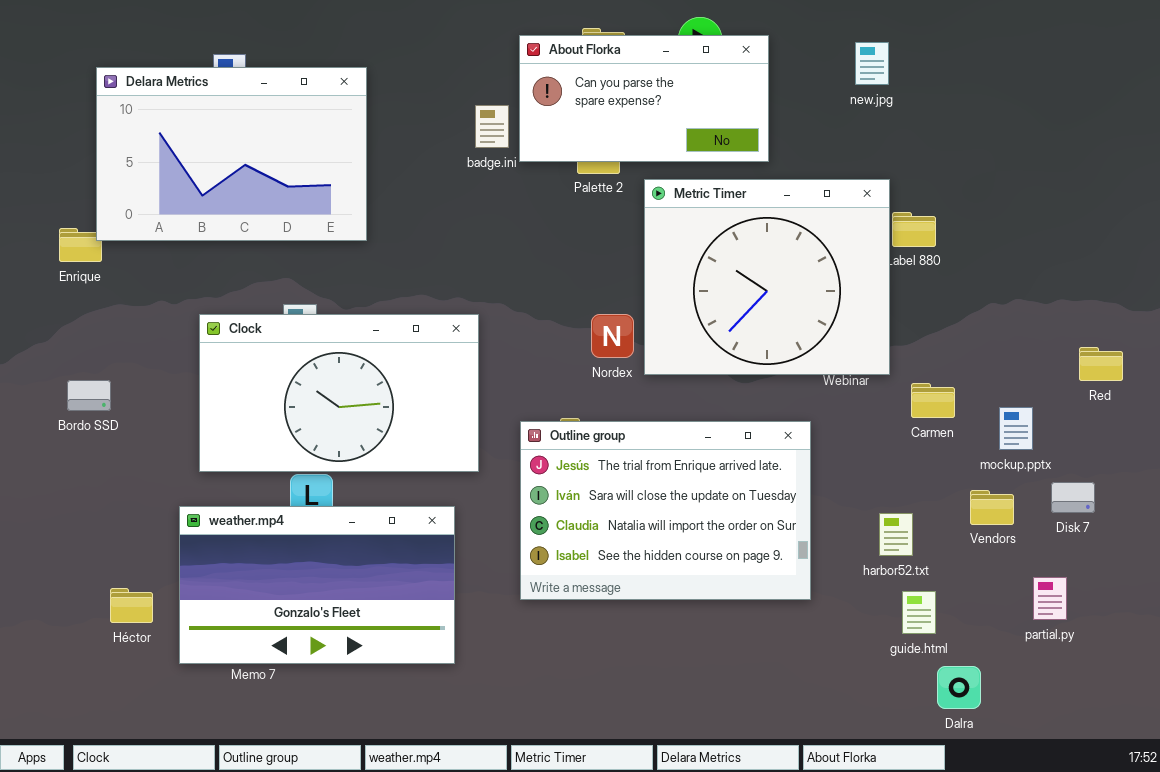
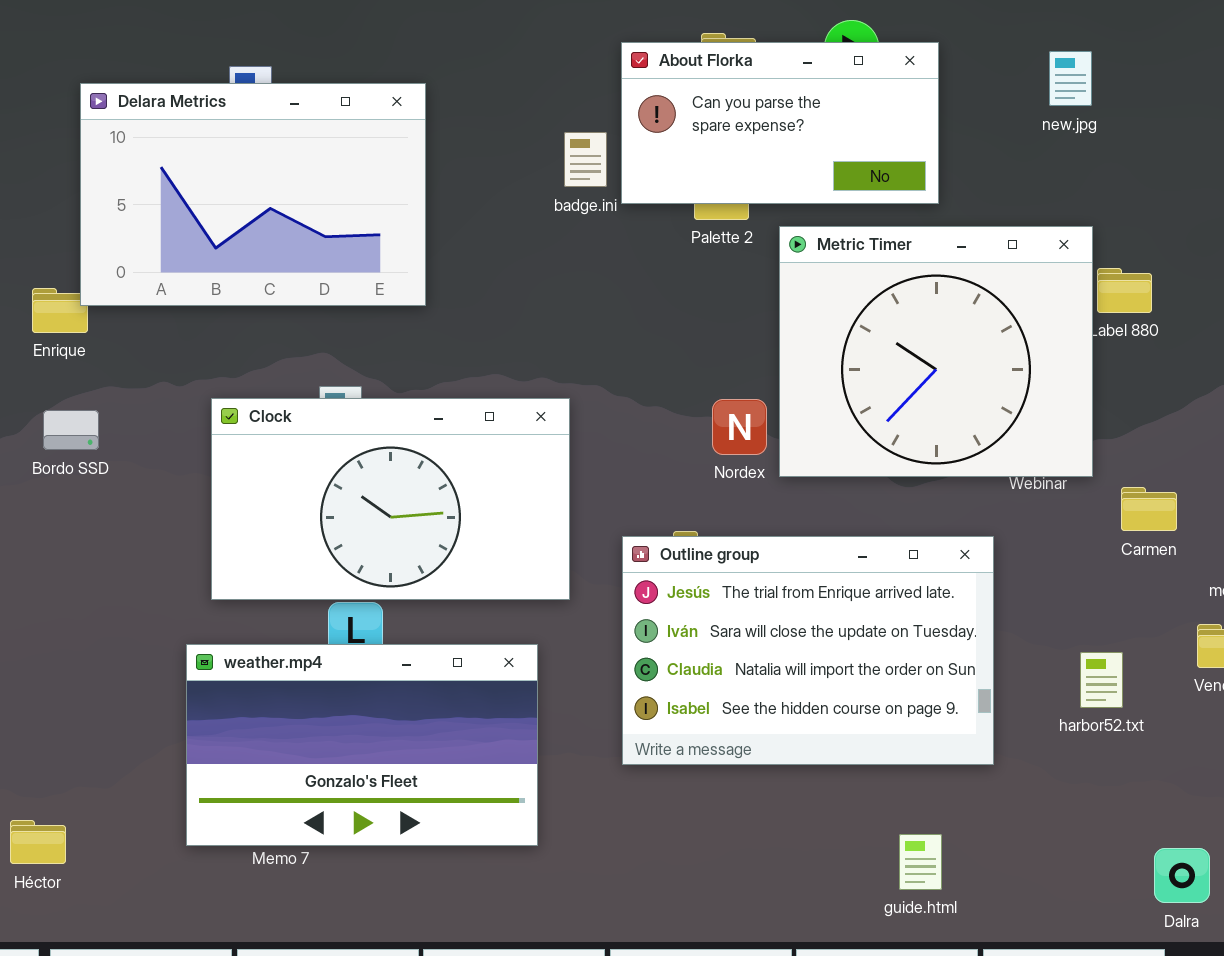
Bordo SSD: [67,380,111,411] -> [43,410,99,450], moved
Héctor: [110,588,153,623] -> [10,820,66,864], moved
guide.html: [902,591,936,634] -> [899,834,942,890], moved

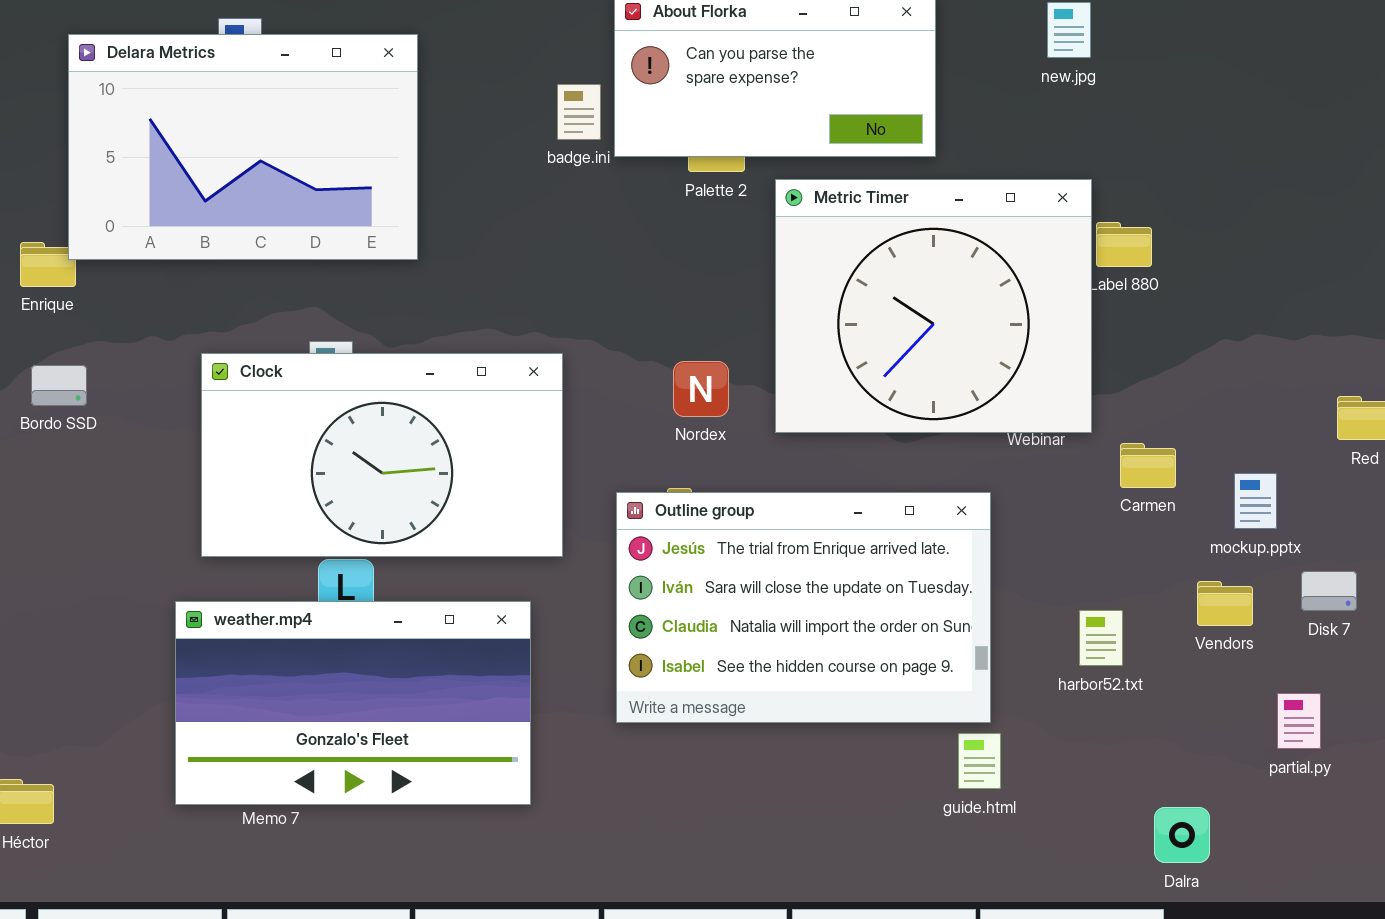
Nordex: [712,399,767,455] -> [673,361,729,417], moved
guide.html: [899,834,942,890] -> [958,733,1001,789], moved

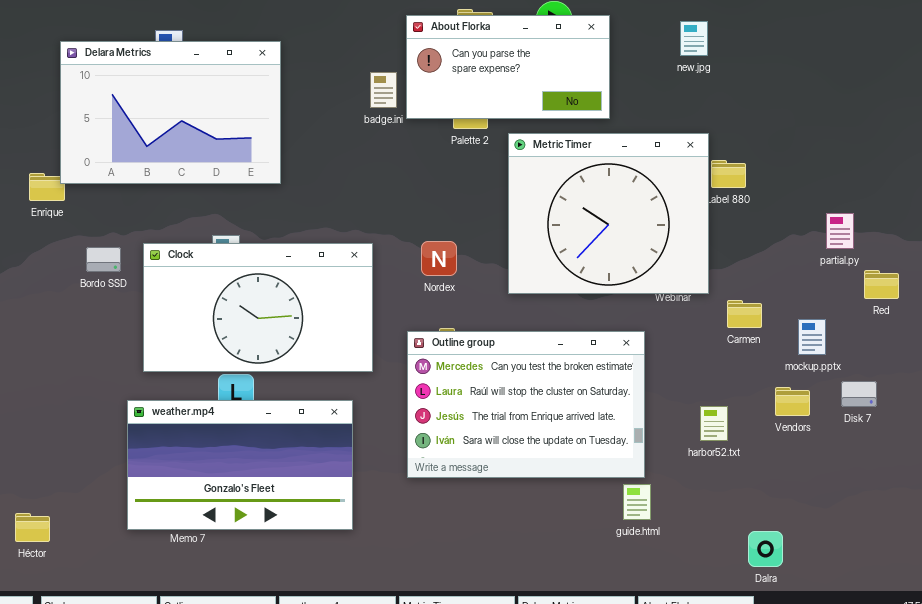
Nordex: [673,361,729,417] -> [421,241,457,276], moved
Bordo SSD: [31,365,87,406] -> [86,247,121,272], moved
Outline group: [616,492,991,723] -> [407,331,645,478], scrolled up 2 rows
partial.py: [1277,693,1321,749] -> [826,213,854,249], moved

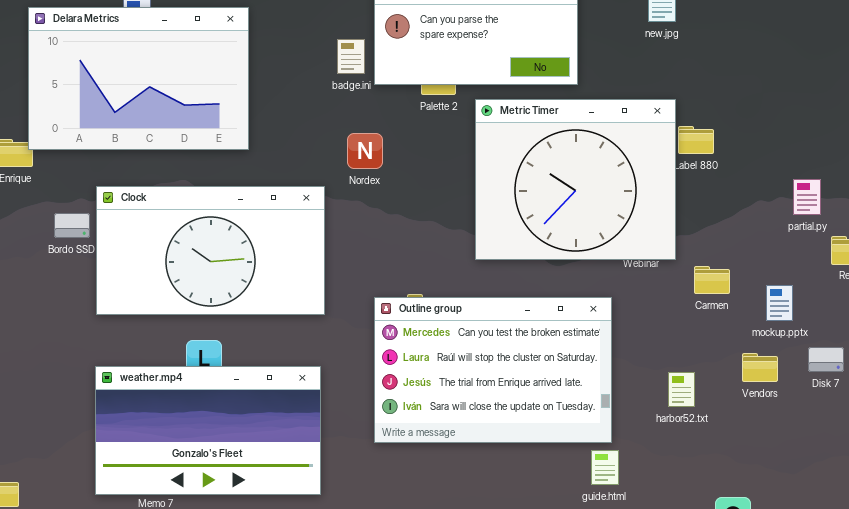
Nordex: [421,241,457,276] -> [347,133,383,169], moved
Clock: [143,243,373,372] -> [96,186,325,315], moved

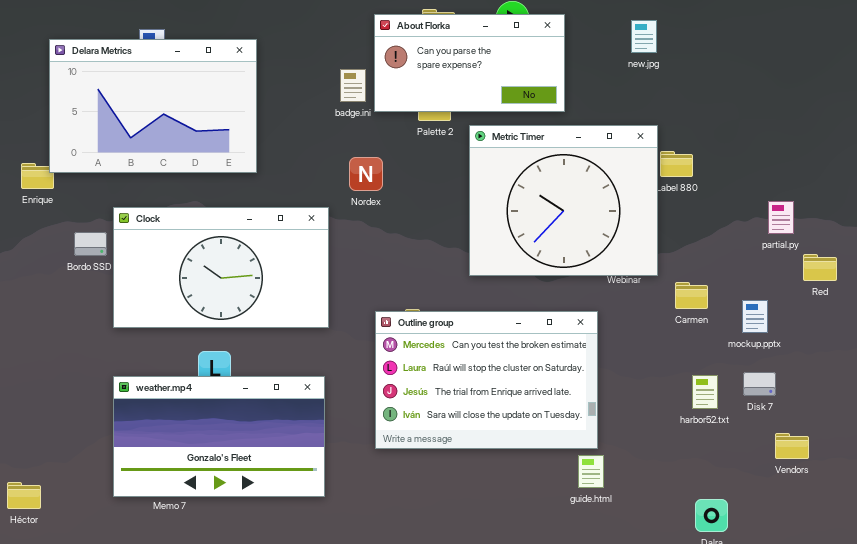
Disk 7: [808,347,844,372] -> [743,372,776,396], moved
Vendors: [742,353,778,382] -> [775,433,809,459], moved
harbor52.txt: [668,372,695,407] -> [692,375,718,409], moved

